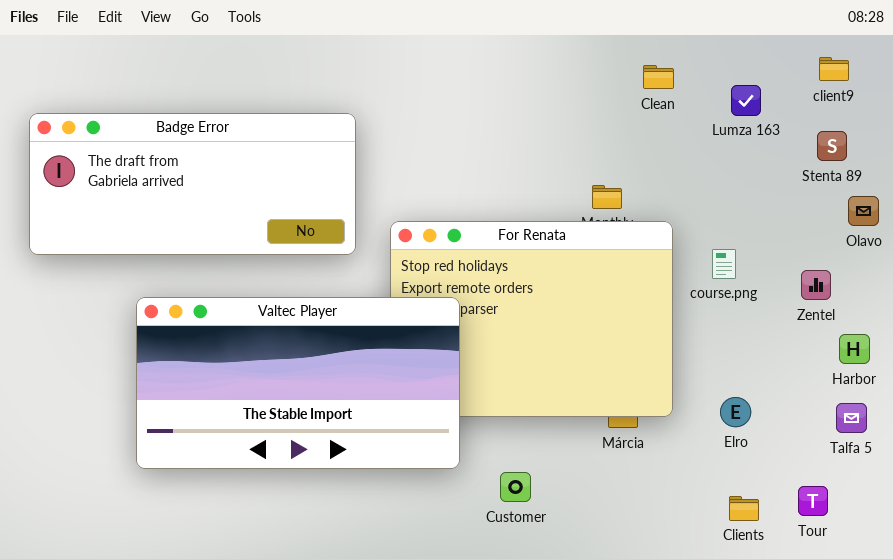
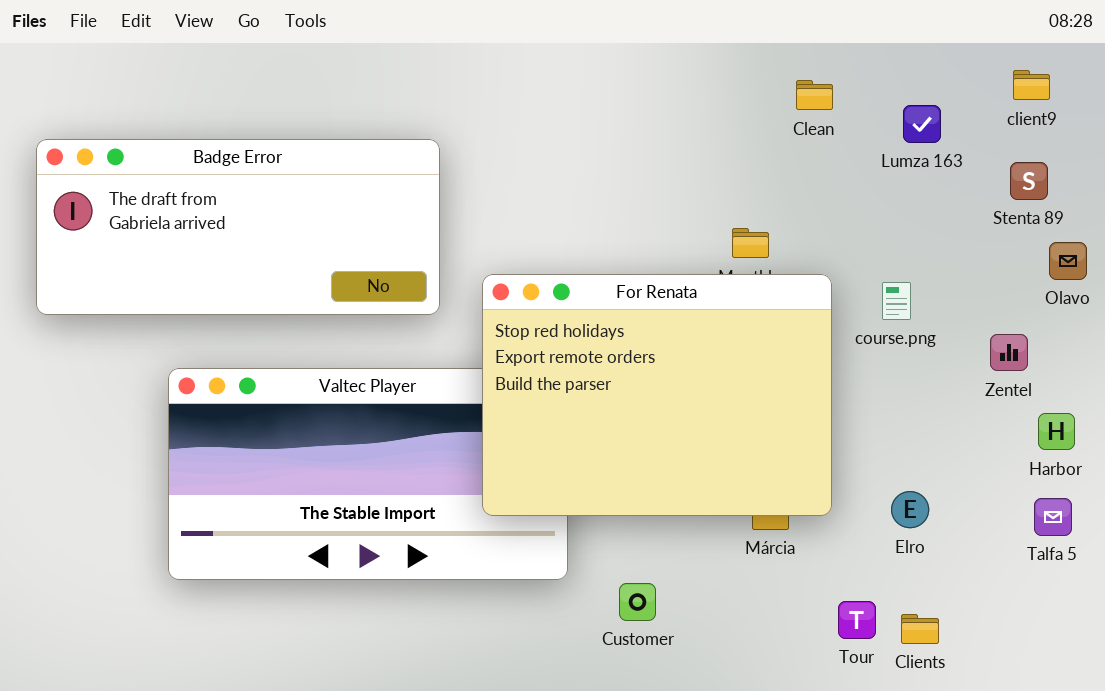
For Renata: [390,221,673,417] -> [482,274,832,516], raised
course.png: [712,249,736,279] -> [882,282,911,320], moved
Tour: [798,486,828,516] -> [838,601,876,639], moved

